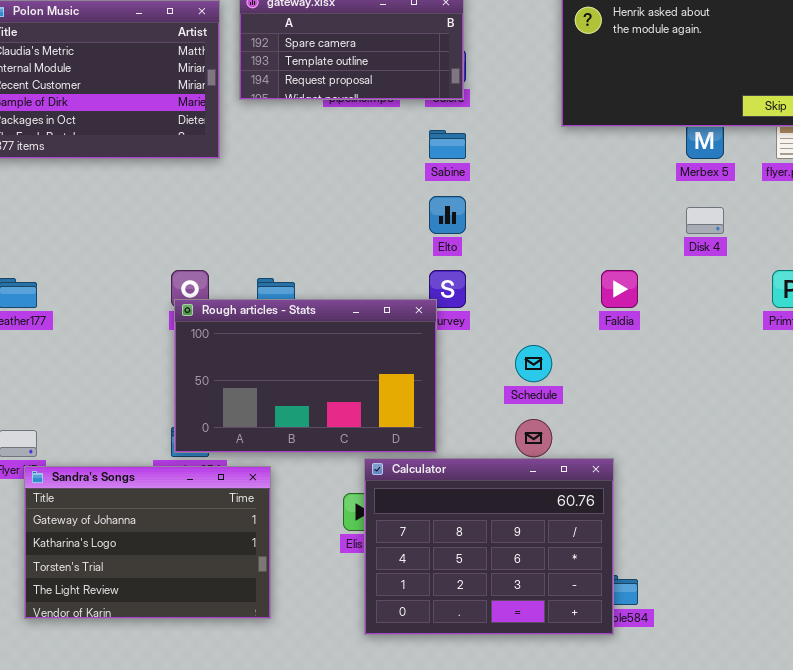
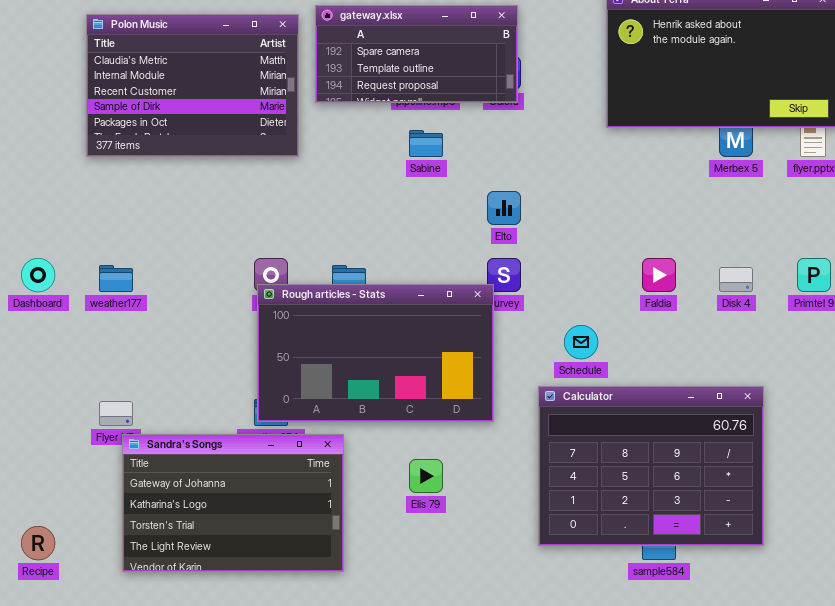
Sabine: [429,130,466,159] -> [409,130,443,157], moved
Disk 4: [686,207,724,234] -> [719,267,753,292], moved
Calculator: [364,458,614,635] -> [538,386,764,546], moved

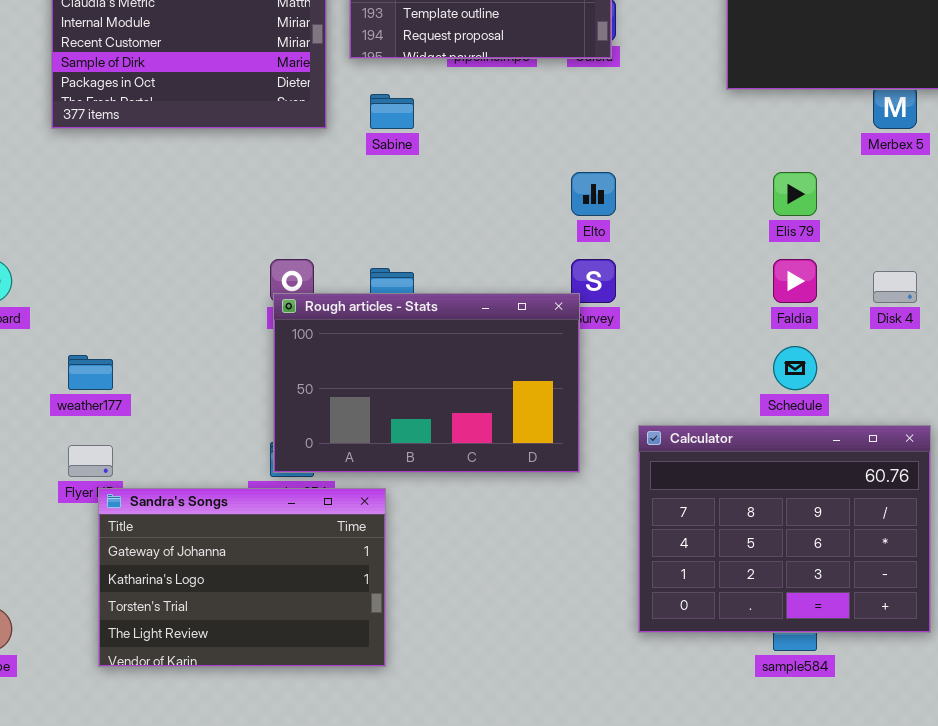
Sabine: [409,130,443,157] -> [370,94,414,129], moved
weather177: [99,265,133,292] -> [68,355,113,390], moved
Schedule: [564,325,598,359] -> [773,346,817,390], moved
Elis 79: [409,459,443,493] -> [773,172,817,216], moved

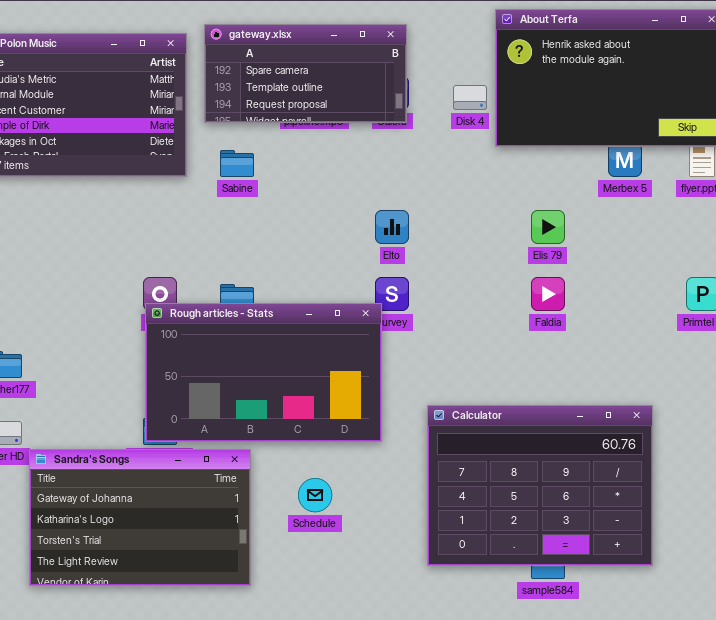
Disk 4: [873,271,917,303] -> [453,85,487,110], moved
Schedule: [773,346,817,390] -> [298,478,332,512], moved
Sandra's Songs: [98,488,386,667] -> [29,449,251,586], moved

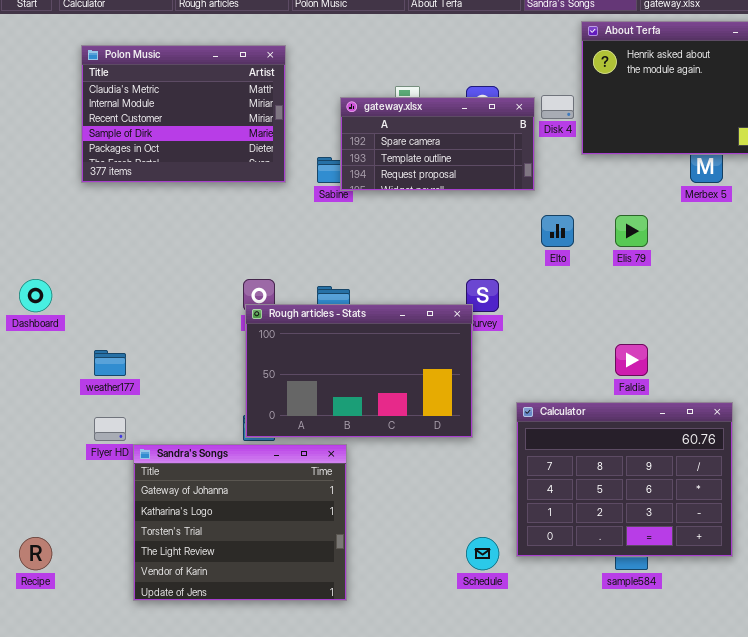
gateway.xlsx: [204,24,407,123] -> [340,97,535,191], moved
Elto: [375,210,409,244] -> [541,215,574,247], moved
Faldia: [531,277,565,311] -> [615,344,648,376], moved
Sandra's Songs: [29,449,251,586] -> [133,444,347,601], resized
Schedule: [298,478,332,512] -> [466,537,499,570], moved

